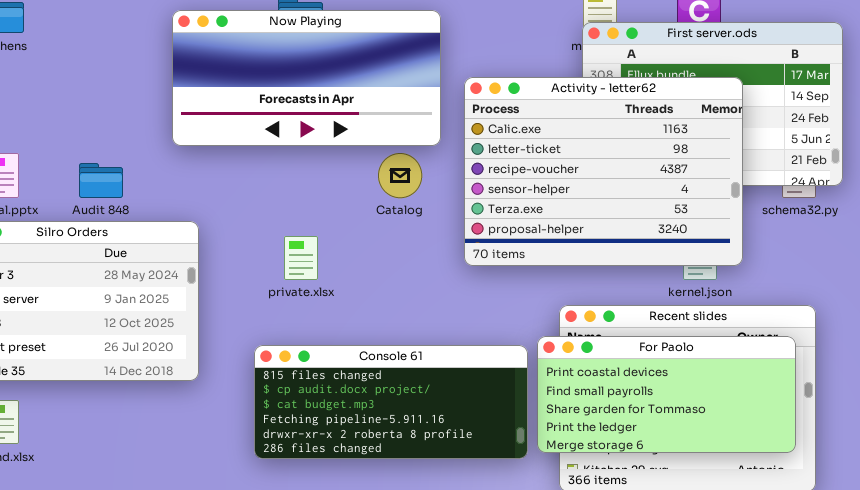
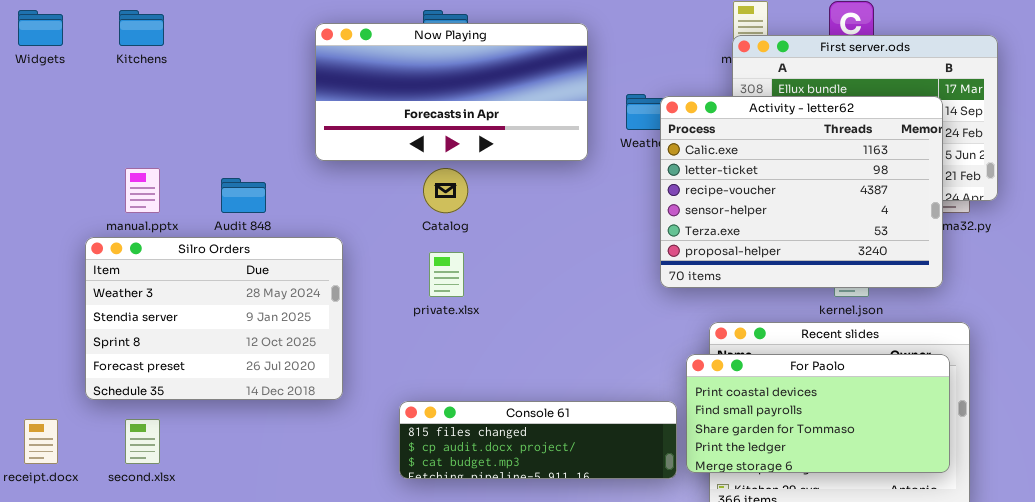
Activity - letter62: [464,77,743,266] -> [660,96,943,288], moved
Catalog: [378,153,422,198] -> [423,168,468,213], moved
Console 61: [254,345,528,459] -> [399,401,677,479], resized

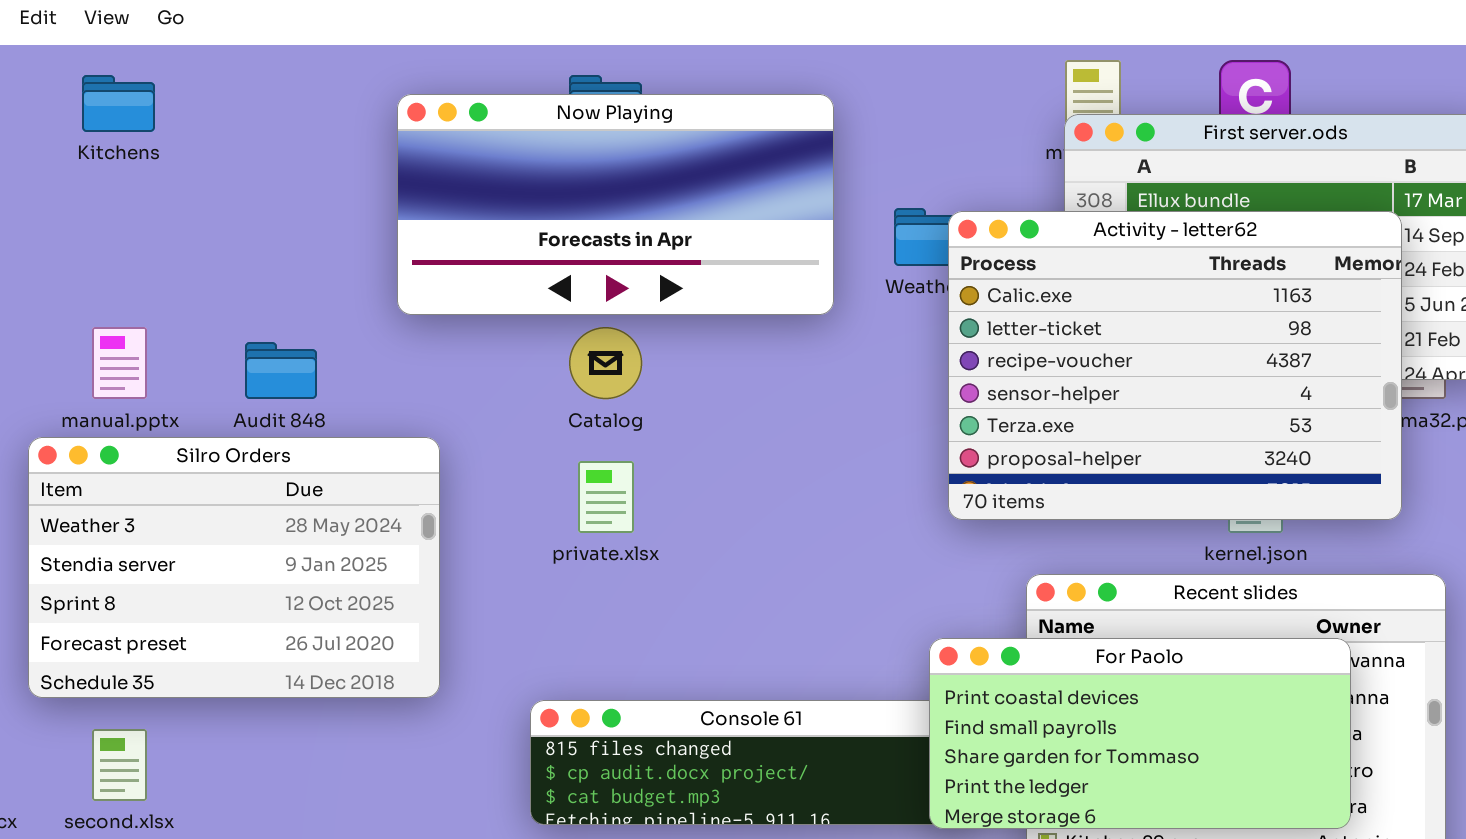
For Paolo: [686,354,950,473] -> [929,638,1351,829], moved

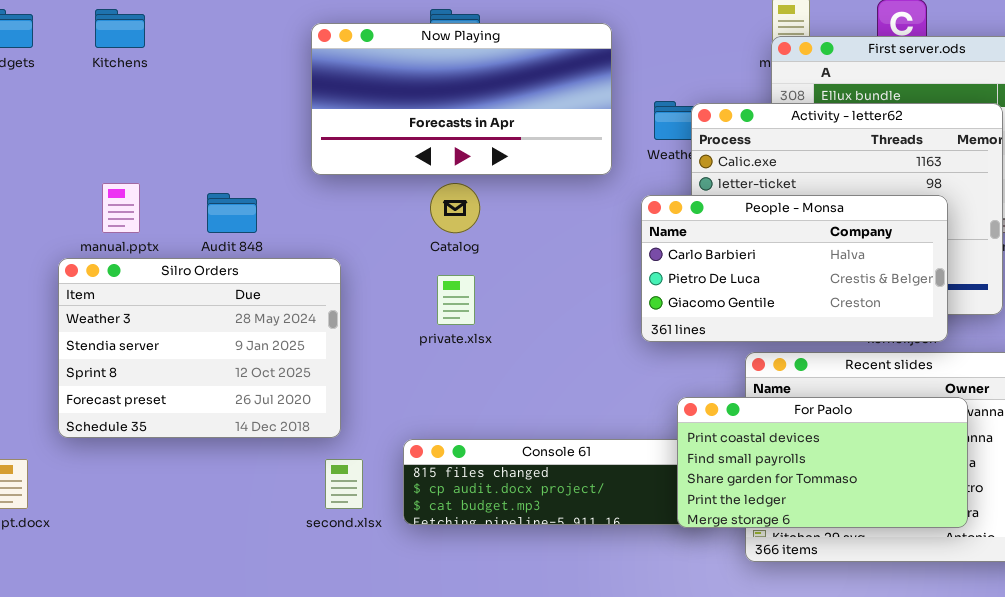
People - Monsa: none -> [641,195,948,342], opened
second.xlsx: [92,729,147,801] -> [325,459,363,509], moved

